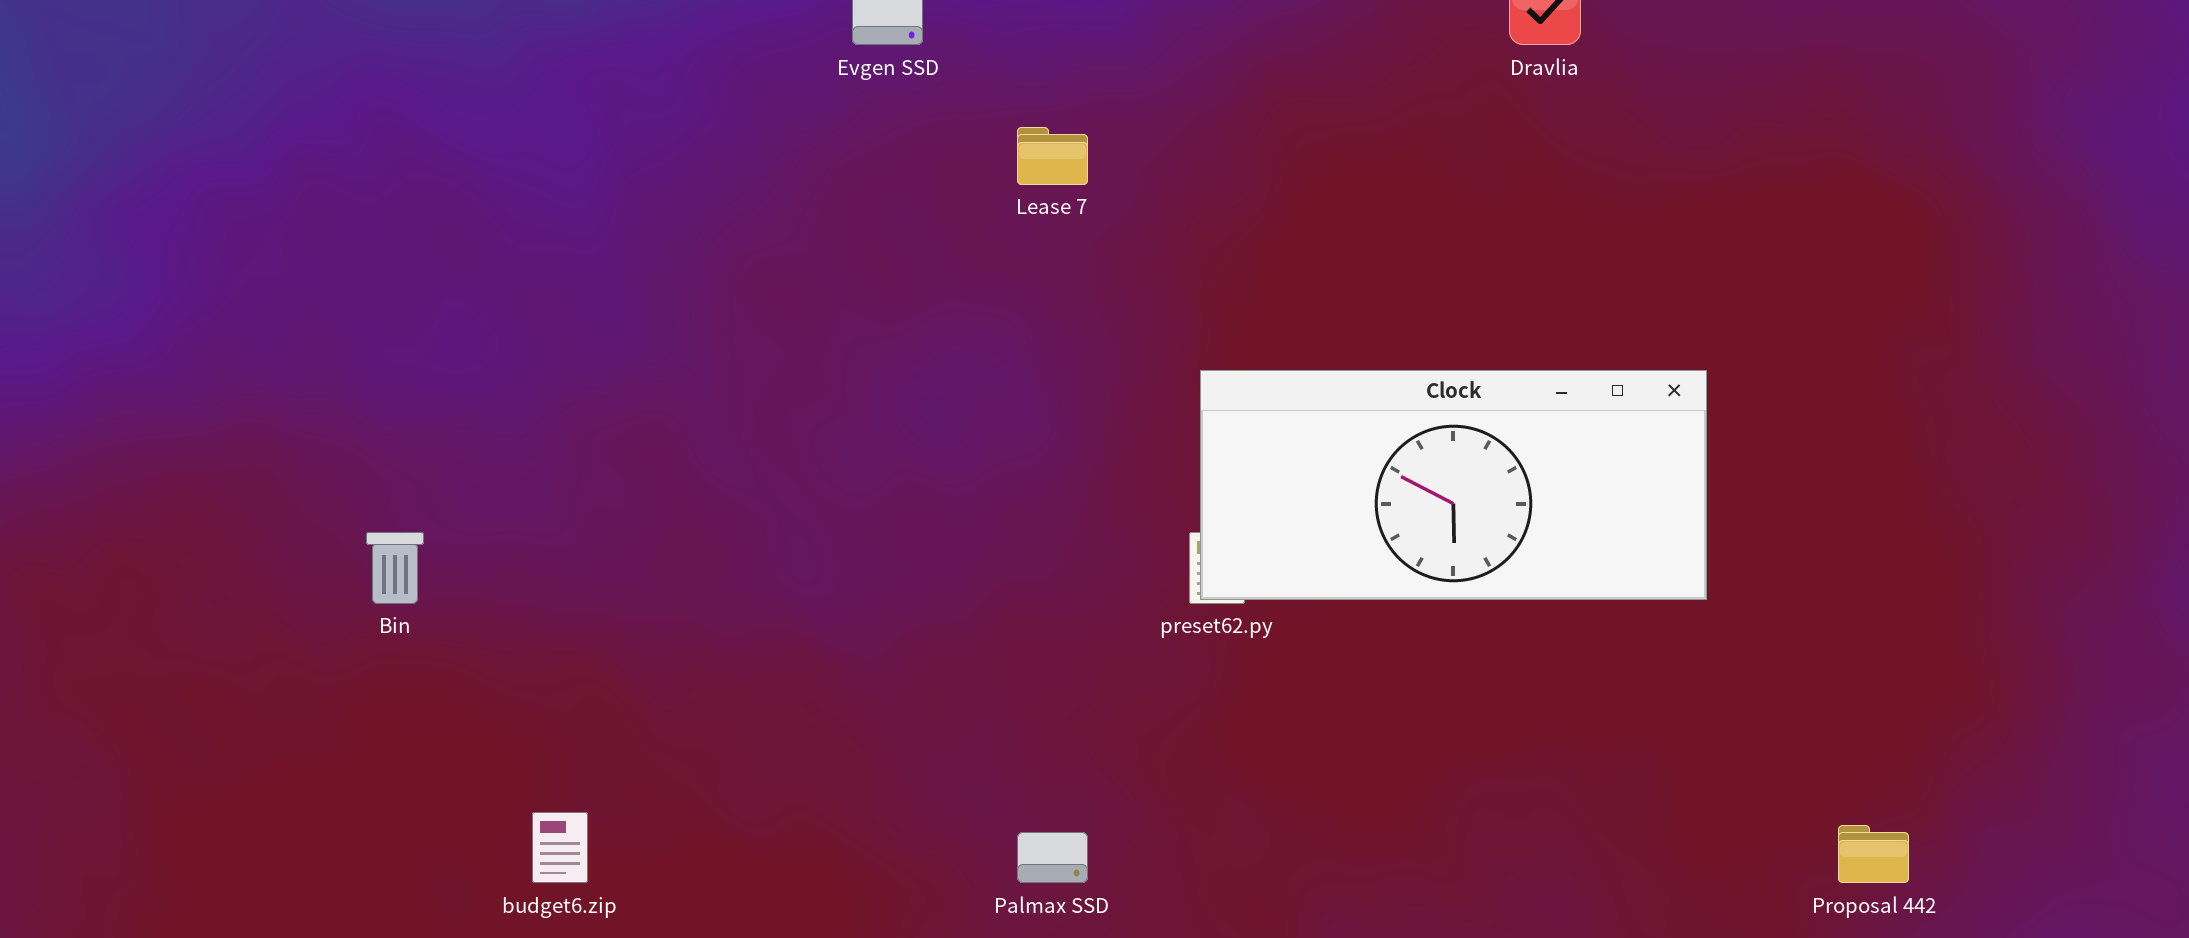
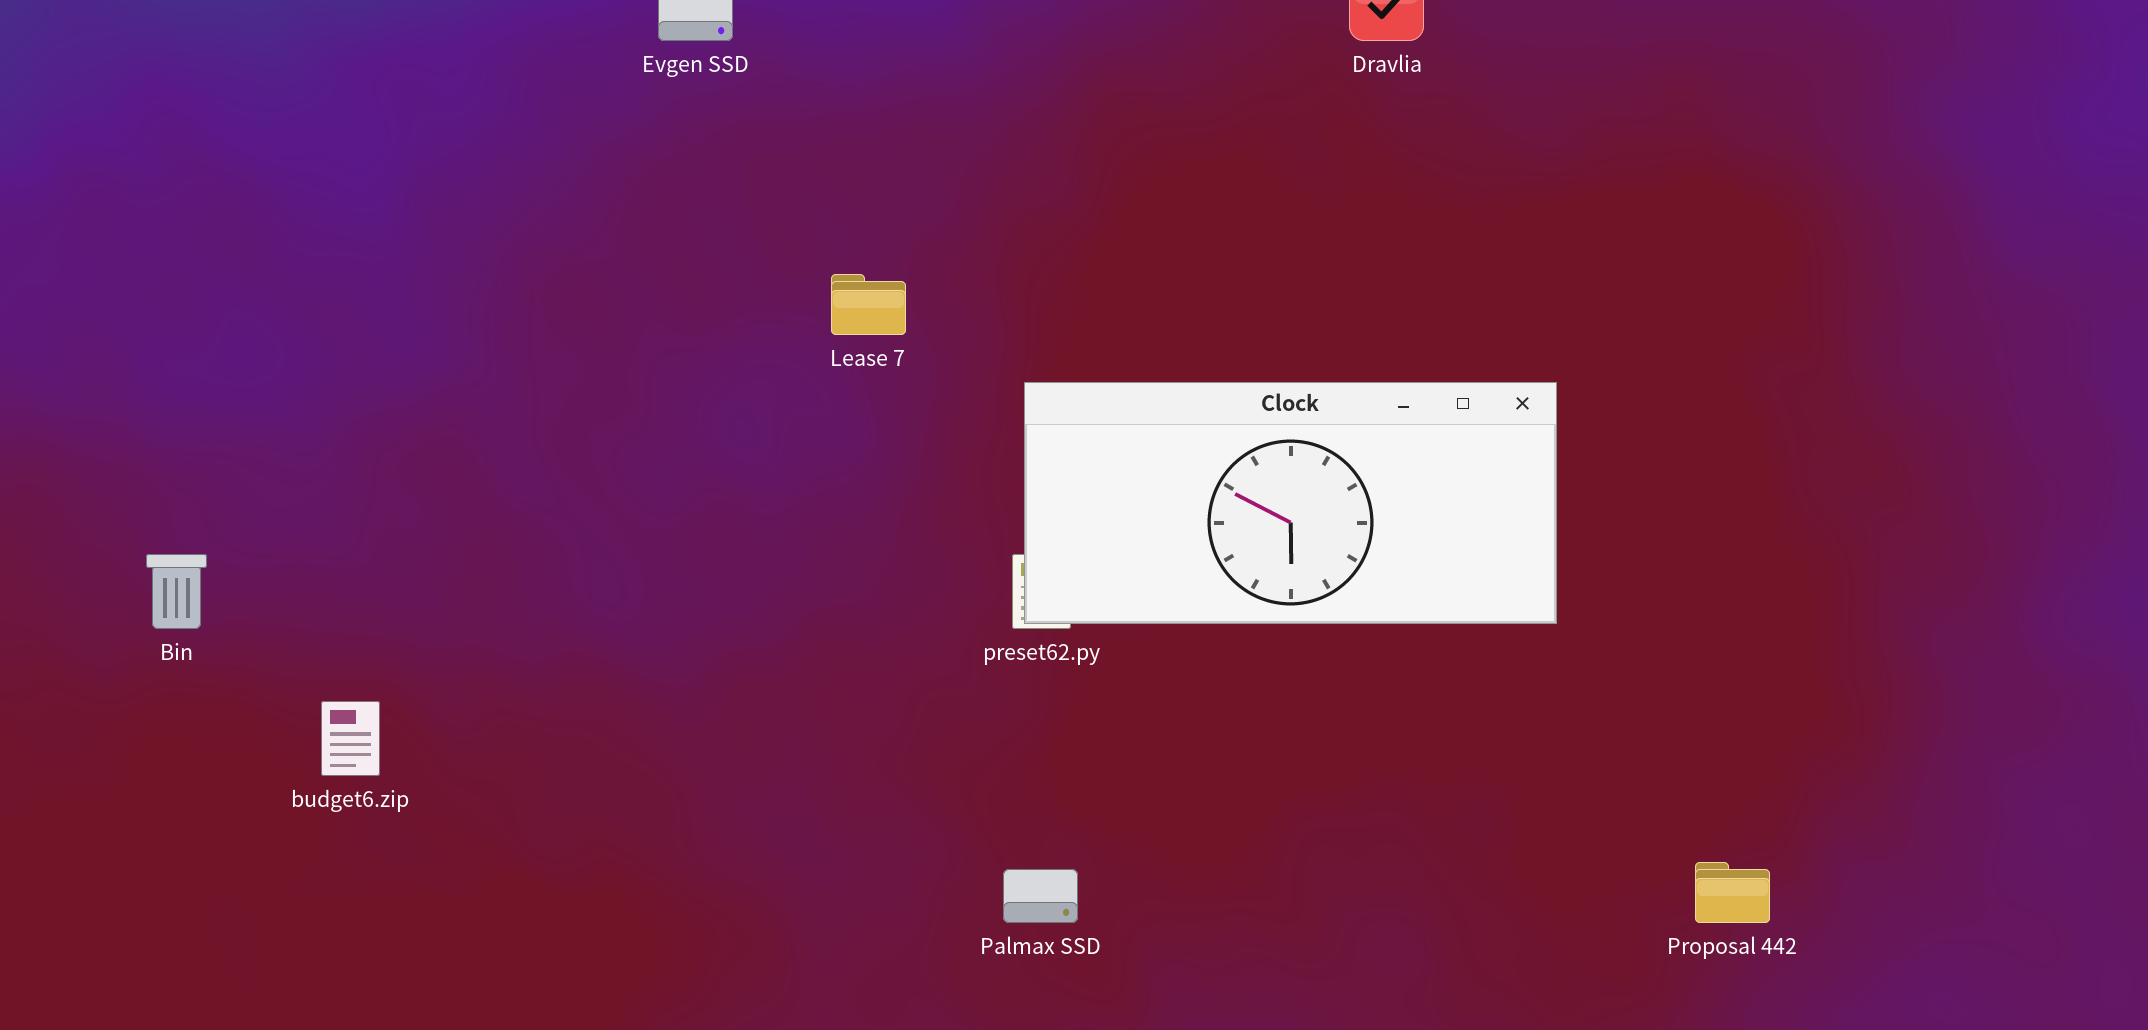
Lease 7: [1017,127,1088,185] -> [831,274,906,335], moved
budget6.zip: [532,812,588,883] -> [321,701,380,776], moved
Palmax SSD: [1017,832,1088,883] -> [1003,869,1078,923], moved

